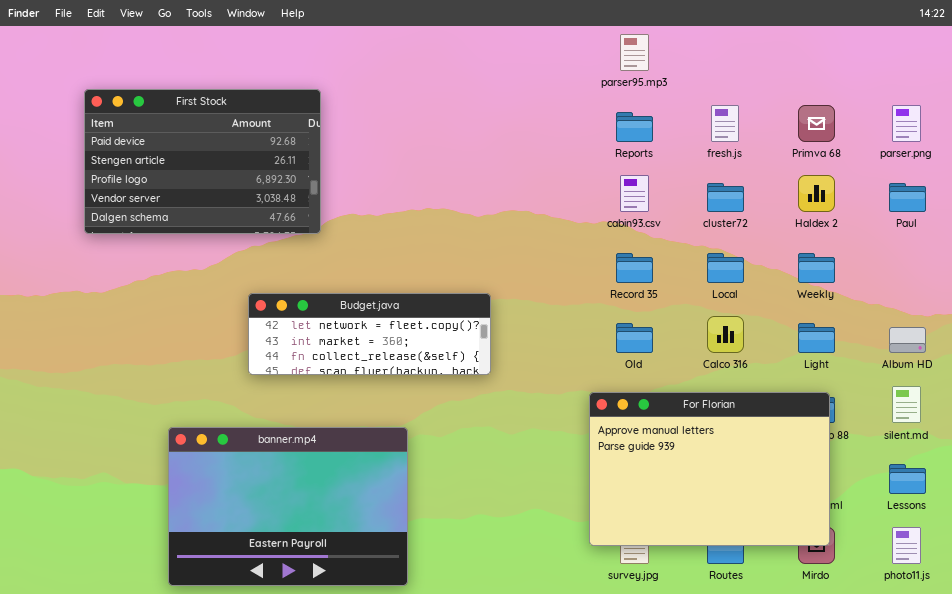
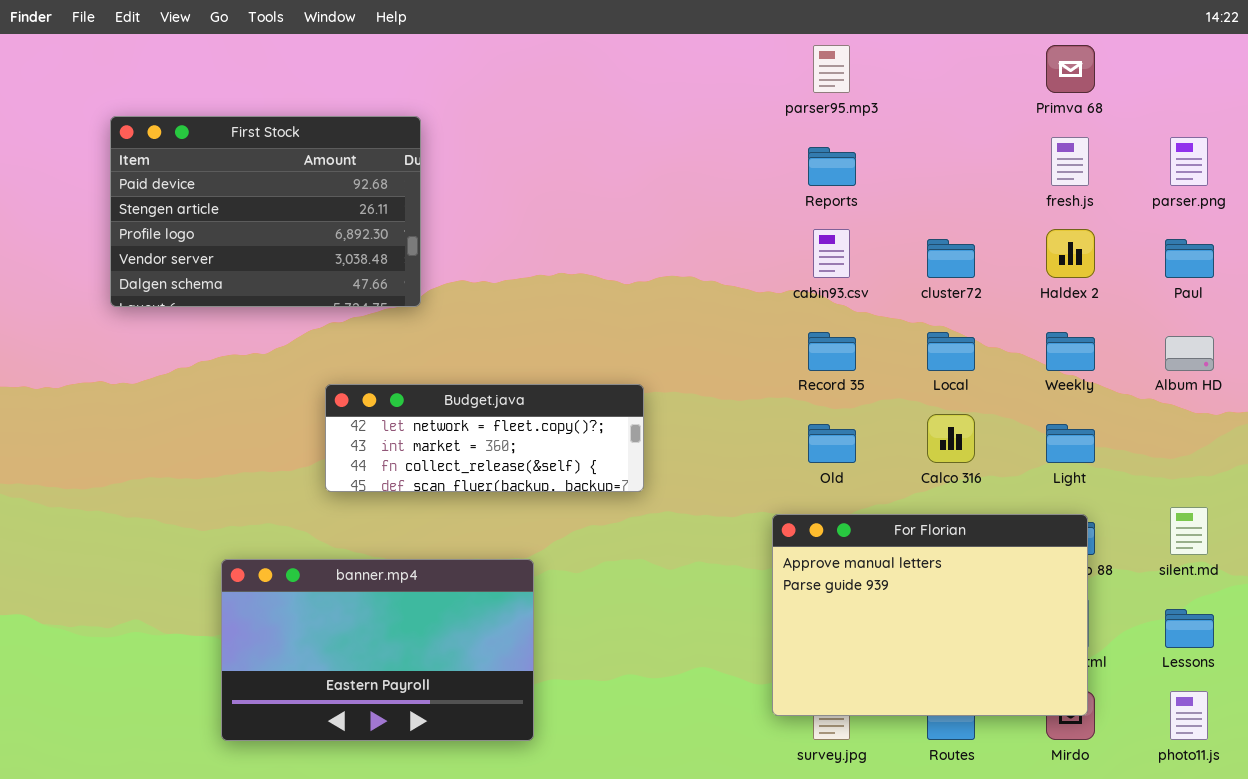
fresh.js: [711,105,739,142] -> [1051,137,1089,186], moved
Primva 68: [798,105,835,142] -> [1046,45,1095,93], moved
Album HD: [889,327,926,353] -> [1165,336,1214,371], moved
banner.mp4: [168,427,408,586] -> [221,559,534,741], resized

